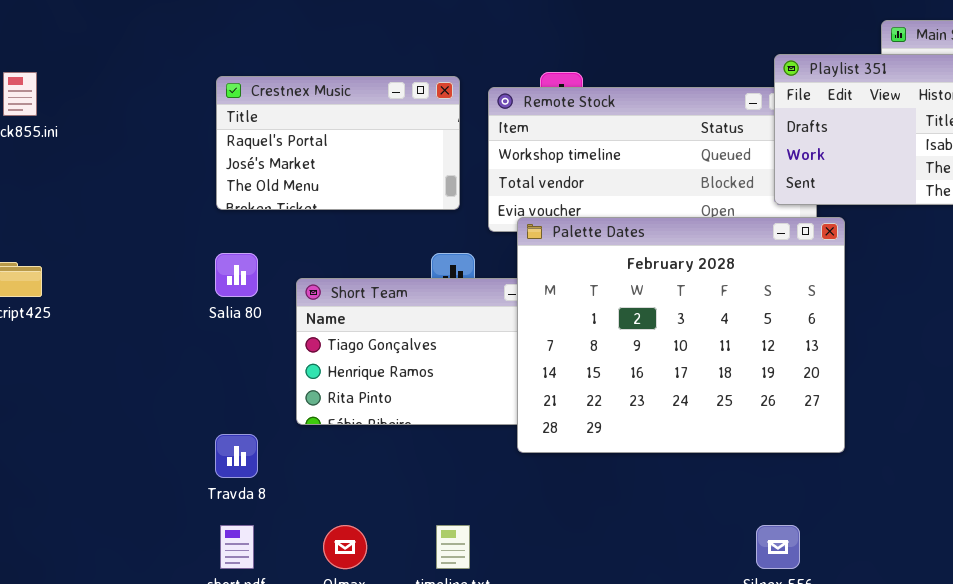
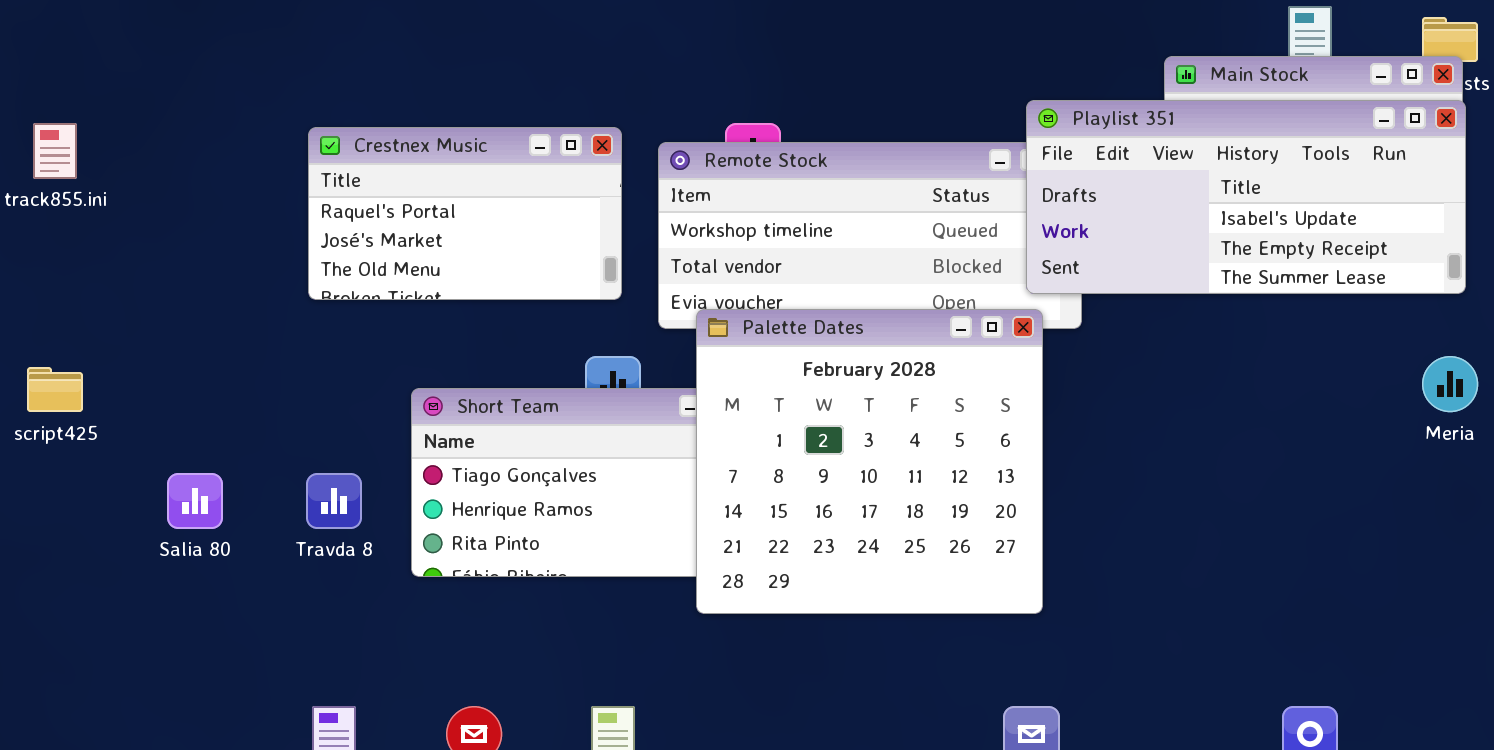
Palette Dates: [517,217,845,453] -> [696,309,1043,614], resized
Salia 80: [215,253,258,297] -> [167,473,223,529], moved
Travda 8: [215,434,258,478] -> [306,473,362,529], moved

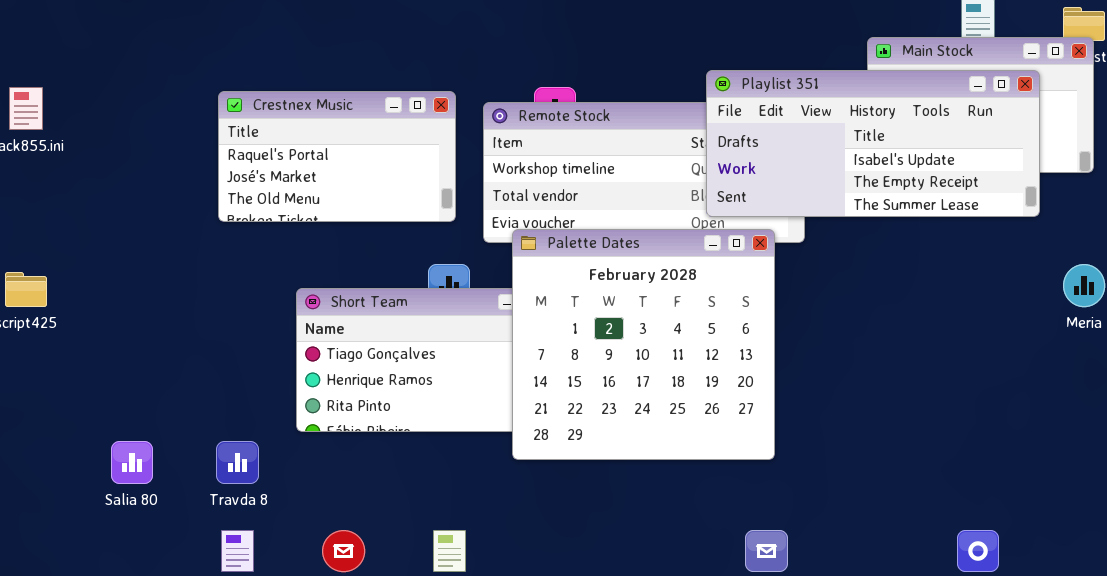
Playlist 351: [1026,100,1466,294] -> [706,70,1040,217], moved
Salia 80: [167,473,223,529] -> [111,441,153,484], moved
Travda 8: [306,473,362,529] -> [216,441,259,484], moved

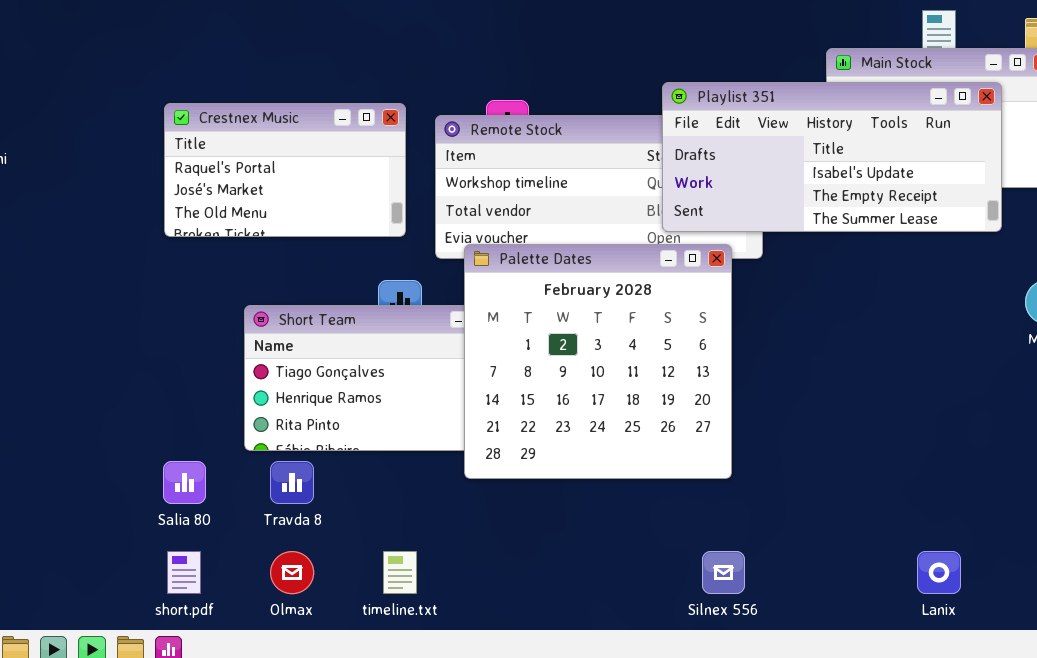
Salia 80: [111,441,153,484] -> [163,461,206,504], moved
Travda 8: [216,441,259,484] -> [270,461,314,504], moved

